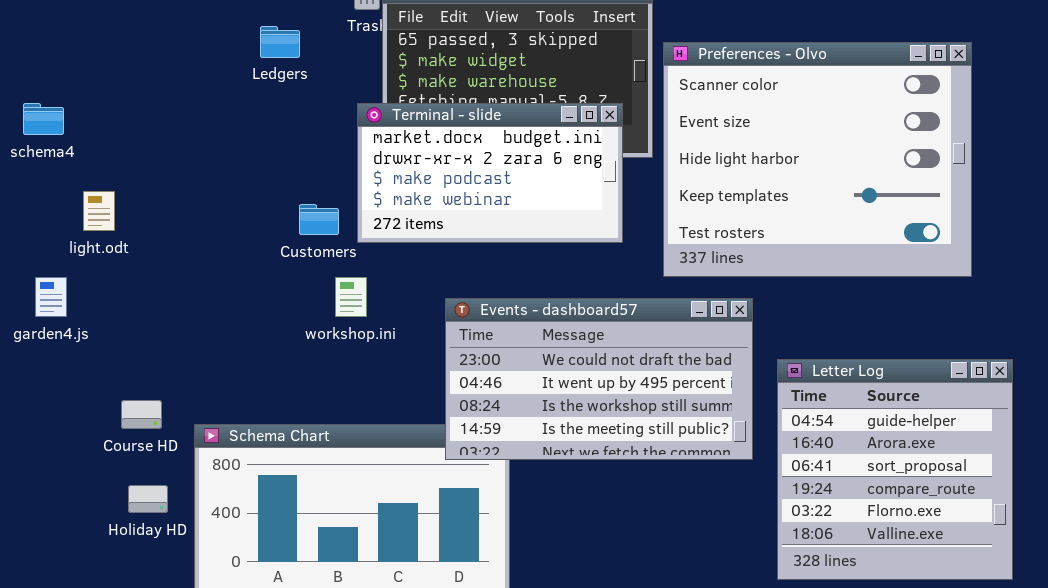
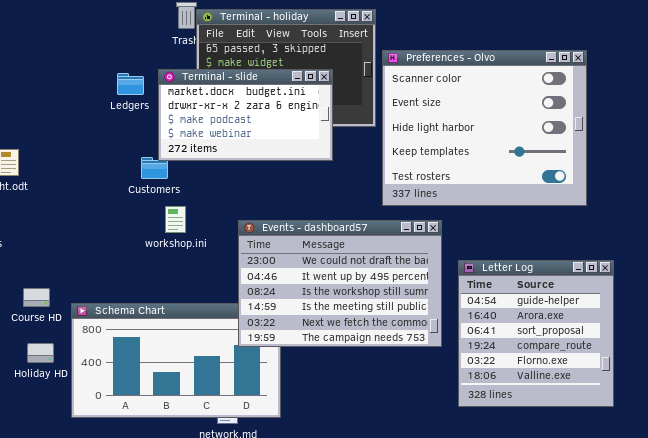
Ledgers: [260,26,300,58] -> [117,73,144,95], moved
Terminal - slide: [357,103,623,243] -> [158,69,333,161], moved
Events - dashboard57: [445,298,753,460] -> [238,220,442,347], resized

